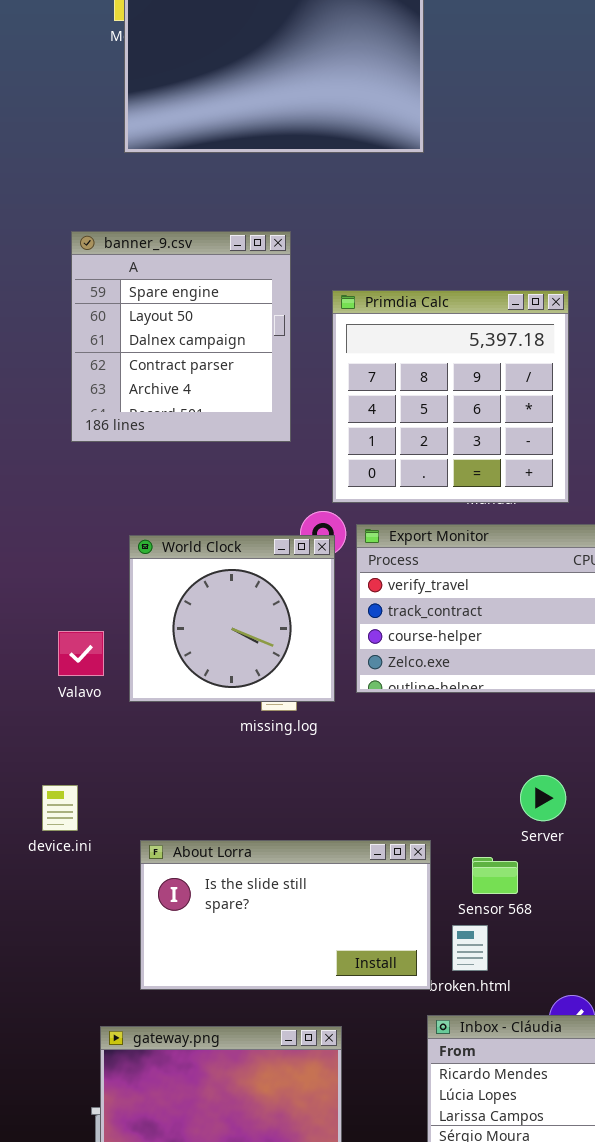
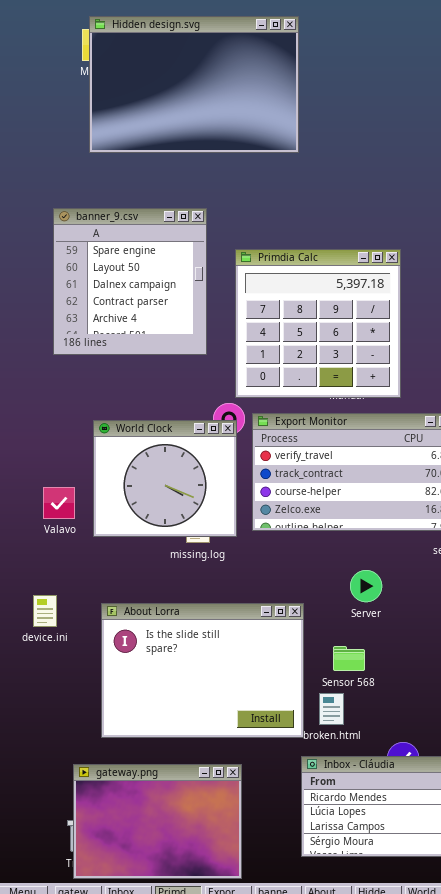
Server: [520,775,566,821] -> [350,570,382,602], moved
About Lorra: [140,840,431,990] -> [101,603,304,738], resized

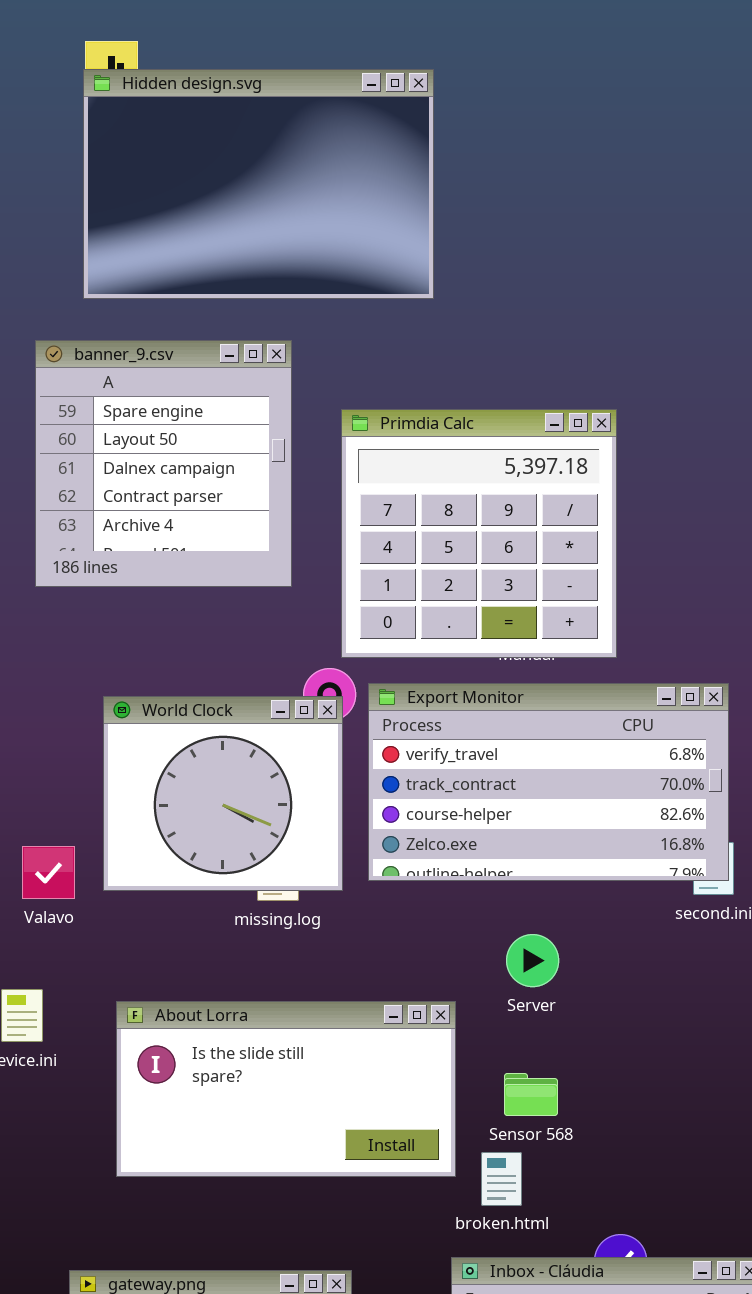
Hidden design.svg: [89,16,299,153] -> [83,69,434,299], moved
Valavo: [43,487,75,519] -> [22,846,75,899], moved
Server: [350,570,382,602] -> [506,934,559,987], moved
About Lorra: [101,603,304,738] -> [116,1001,456,1177], resized

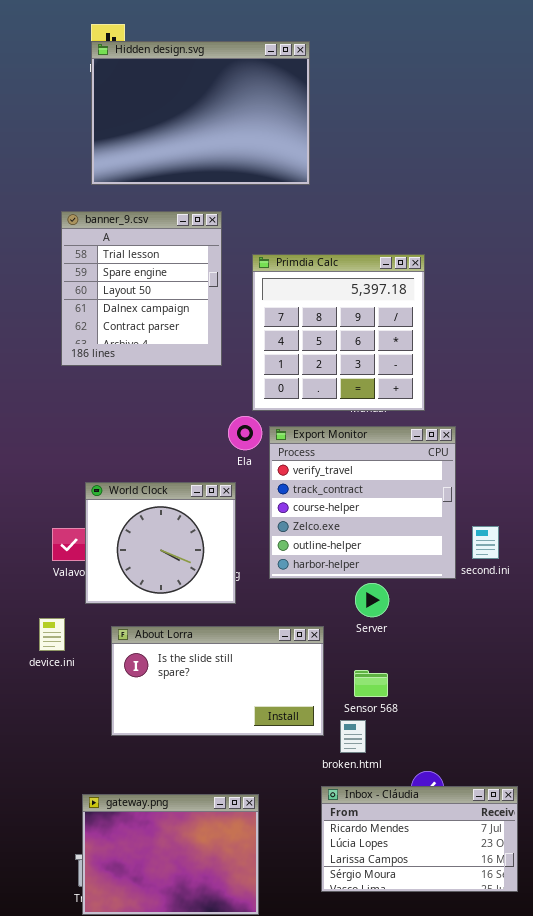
banner_9.csv: [35,340,292,587] -> [61,211,222,366], scrolled up 1 row
Export Monitor: [368,683,729,881] -> [269,426,456,579], resized
World Clock: [103,696,343,891] -> [85,482,236,604], moved

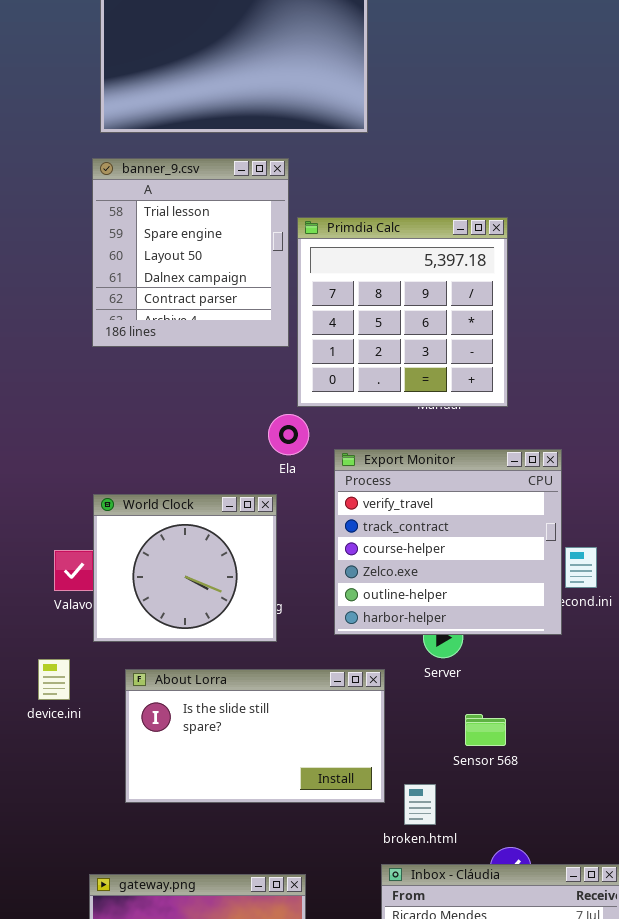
banner_9.csv: [61,211,222,366] -> [92,158,289,347], moved
Export Monitor: [269,426,456,579] -> [334,449,562,635], moved
Sensor 568: [354,670,388,697] -> [465,714,506,746], moved

